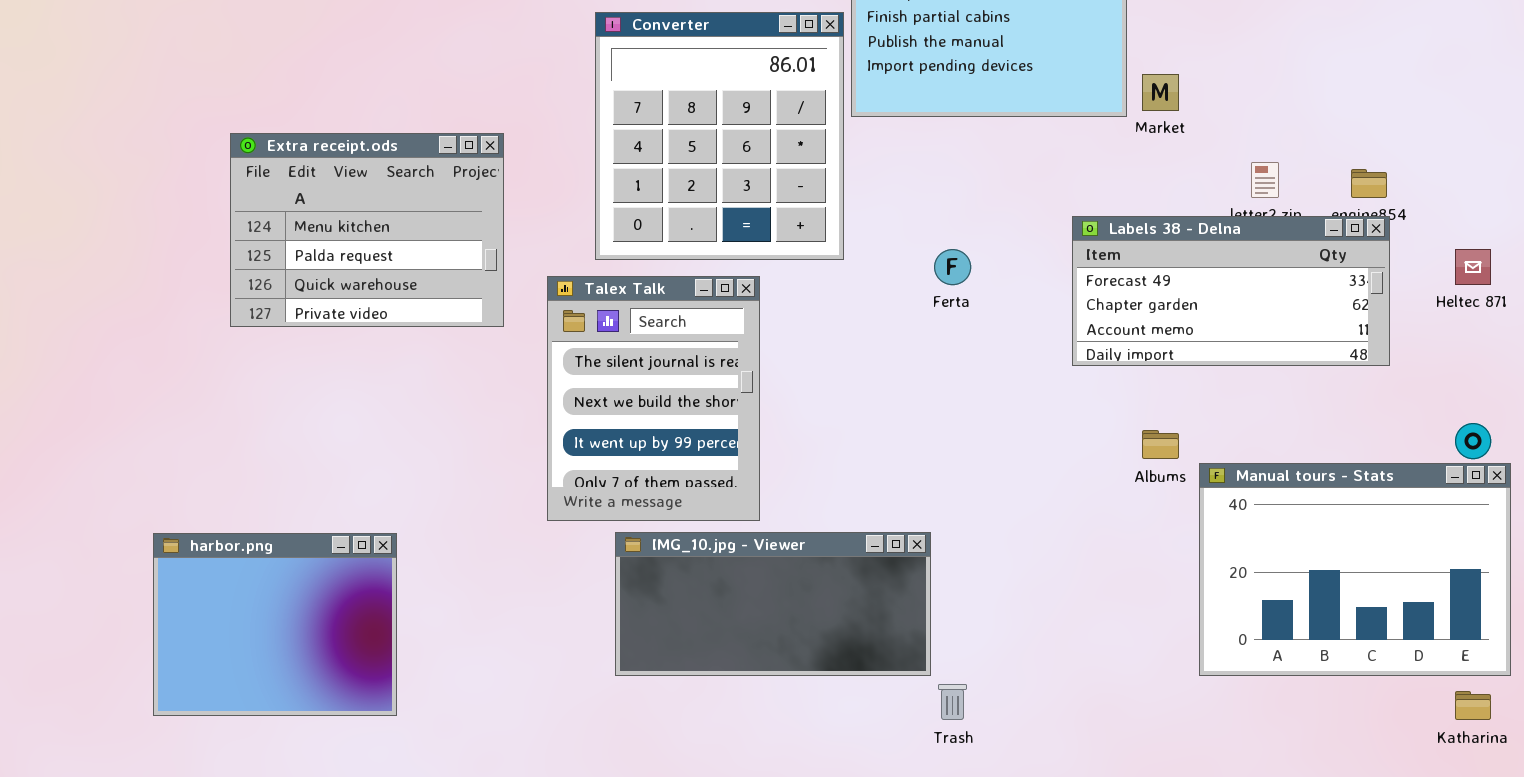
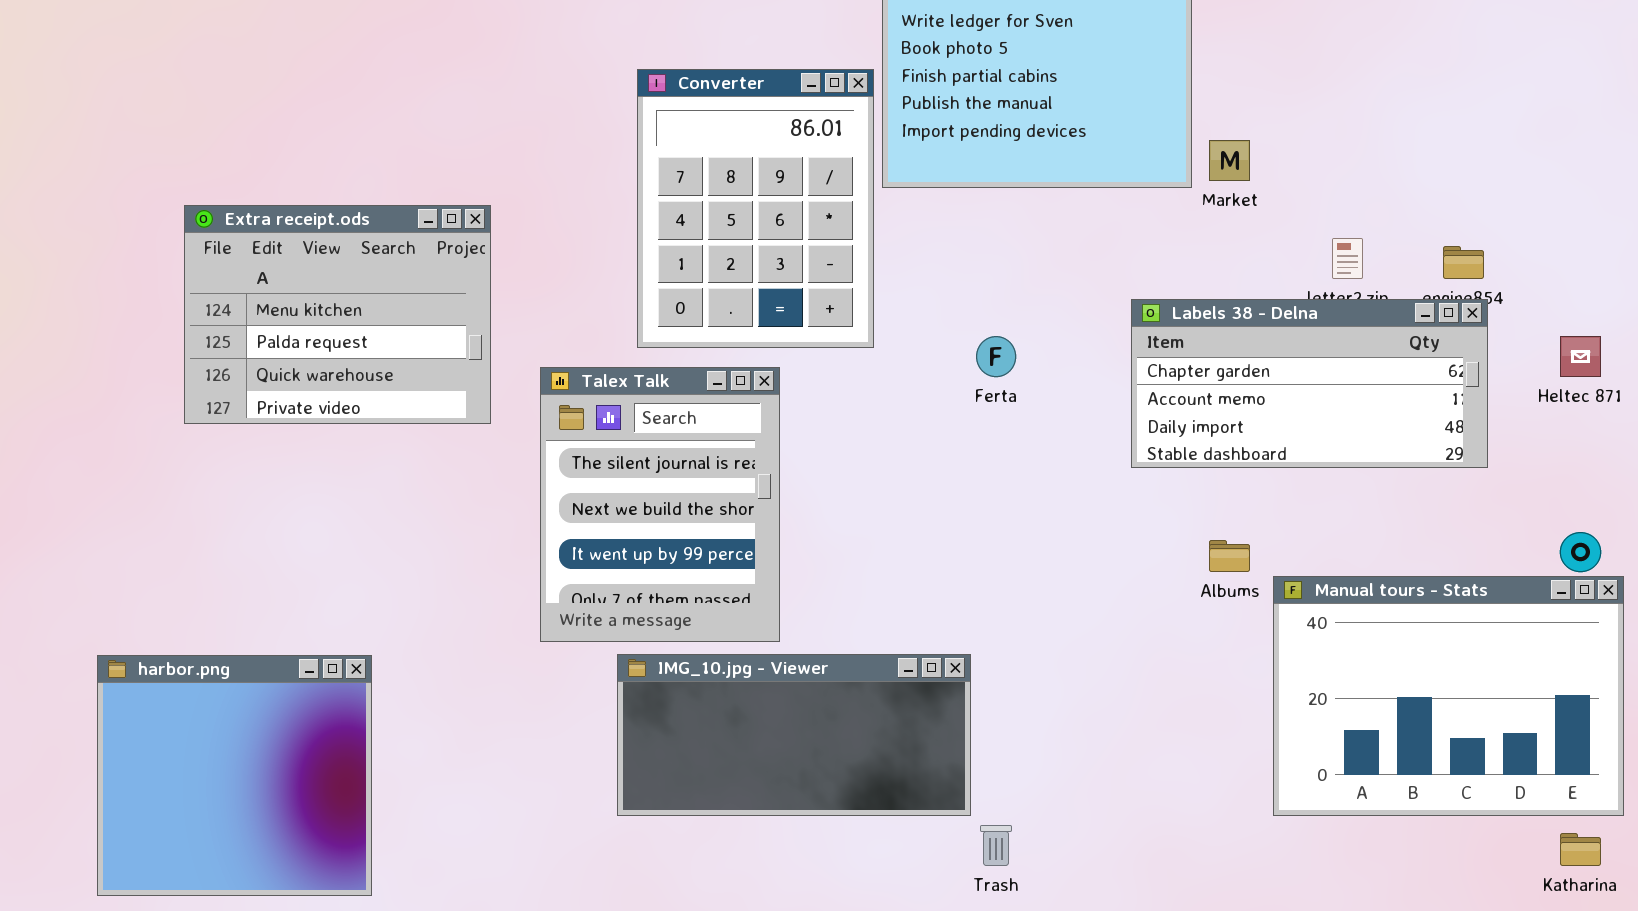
Converter: [595,12,844,260] -> [637,69,874,348], resized
Labels 38 - Delna: [1072,216,1390,366] -> [1131,299,1488,468], scrolled down 1 row
harbor.png: [153,533,397,716] -> [97,655,372,896], resized

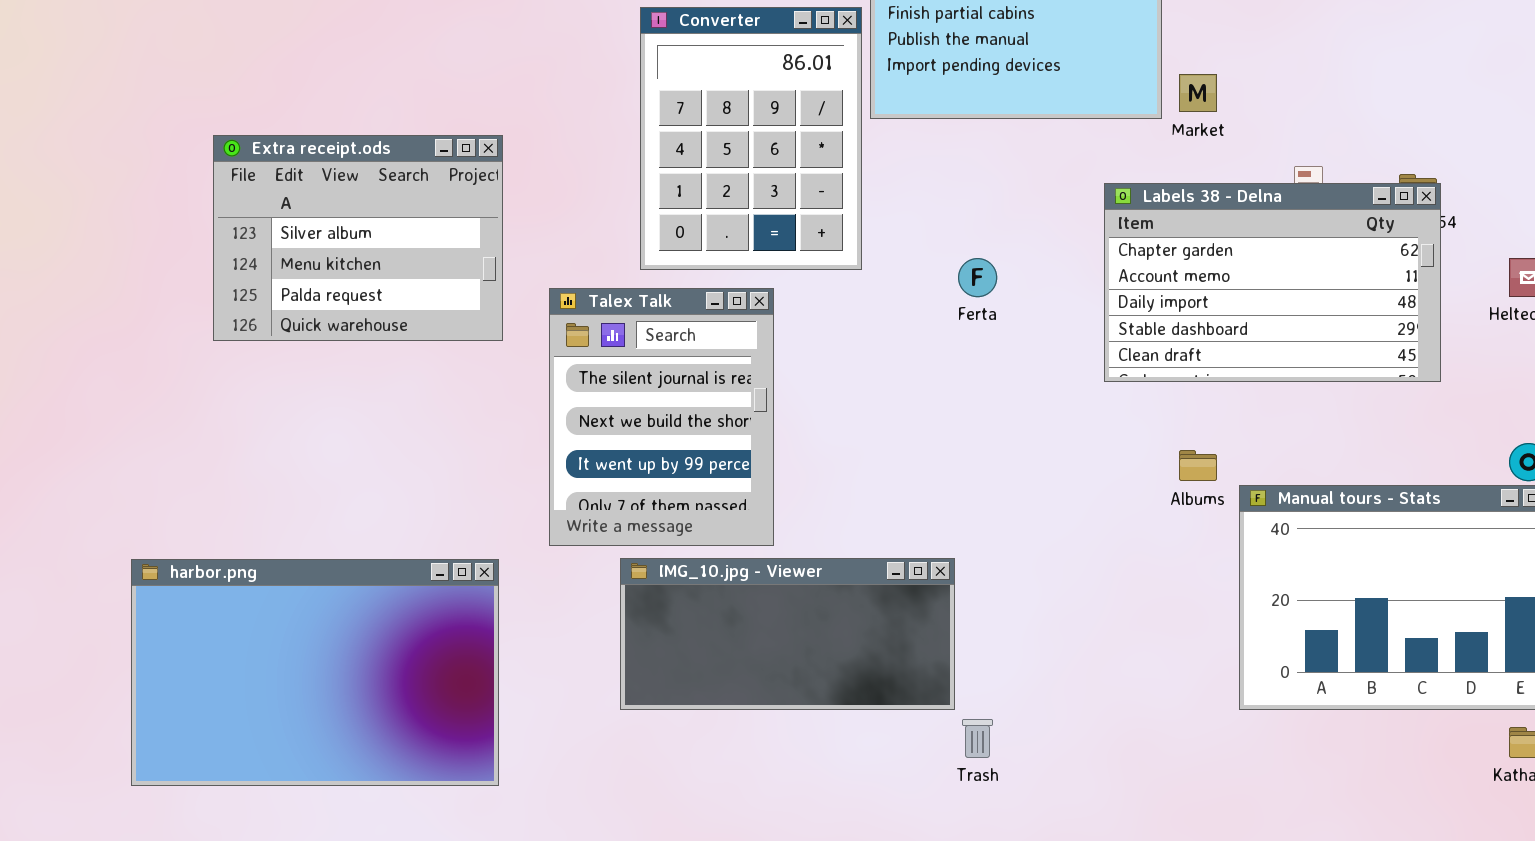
Extra receipt.ods: [184,205,491,424] -> [213,135,503,341], scrolled up 1 row
Labels 38 - Delna: [1131,299,1488,468] -> [1104,183,1441,382], resized
harbor.png: [97,655,372,896] -> [131,559,499,786], resized

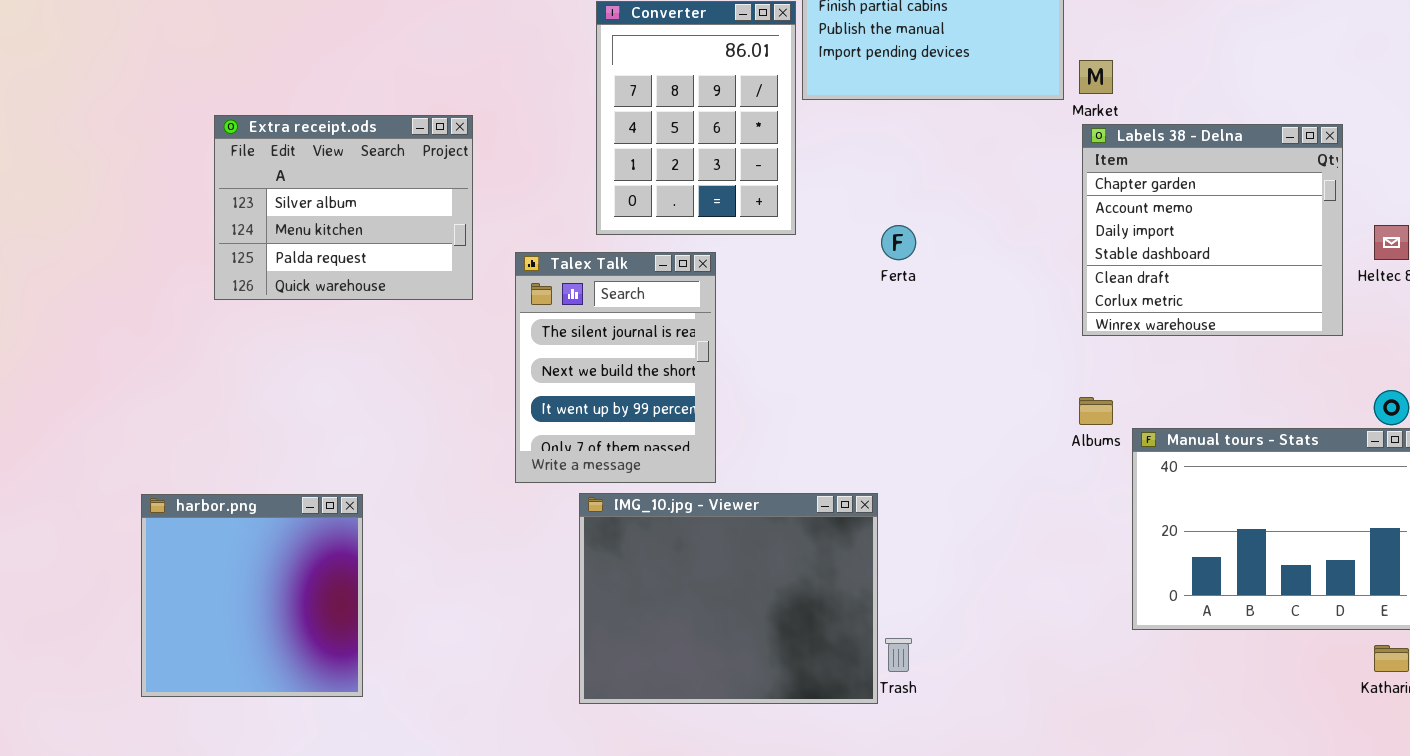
Labels 38 - Delna: [1104,183,1441,382] -> [1082,124,1343,336], moved, resized
IMG_10.jpg - Viewer: [620,558,955,710] -> [579,493,878,704], resized
harbor.png: [131,559,499,786] -> [141,494,363,697], resized

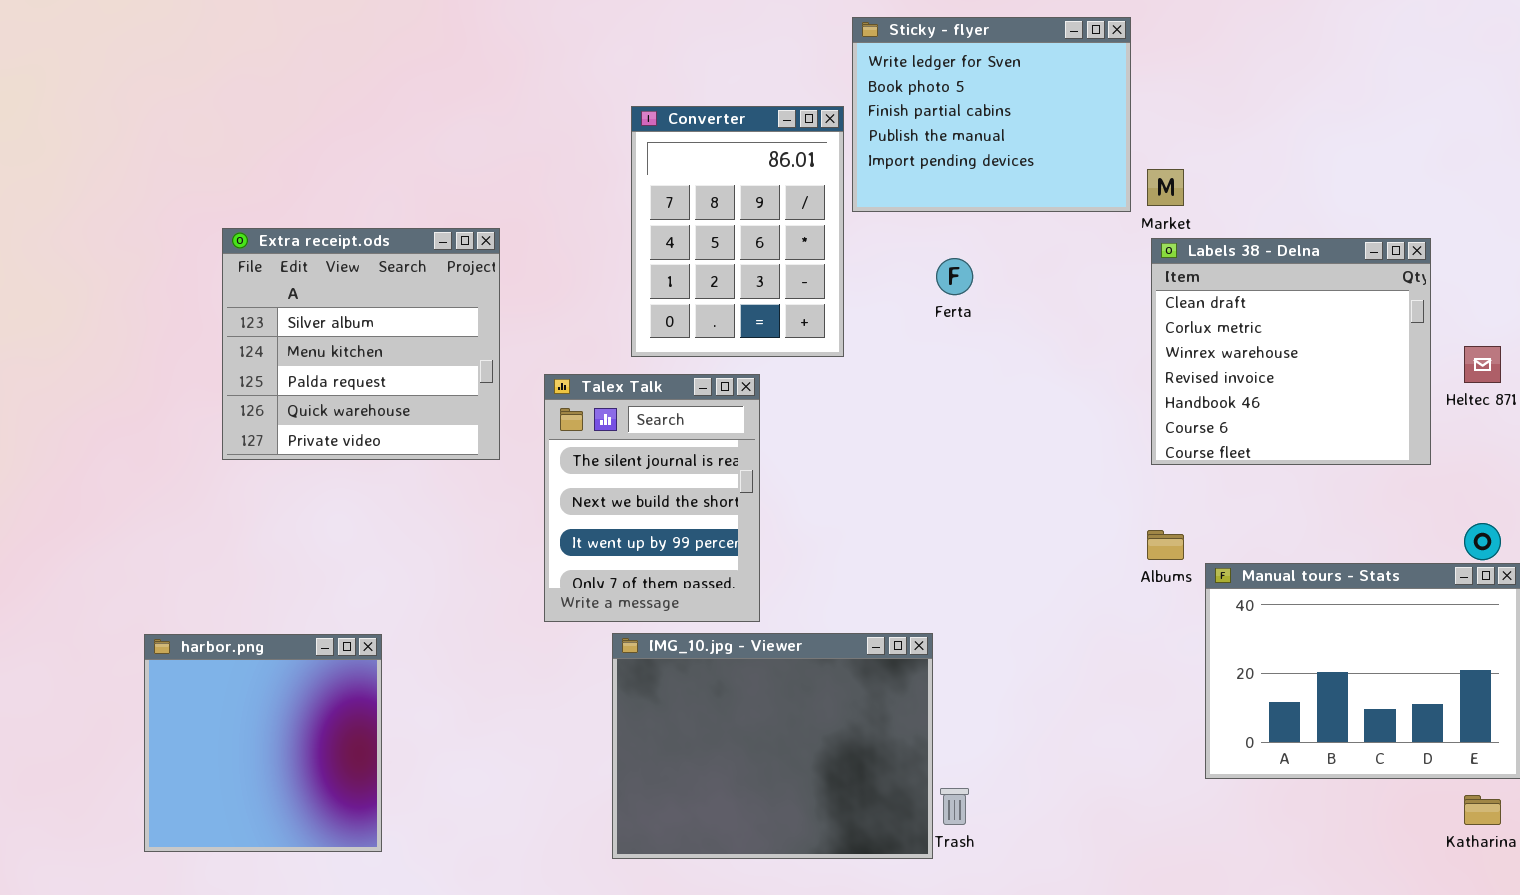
Extra receipt.ods: [214,115,473,300] -> [222,228,500,460], resized
Labels 38 - Delna: [1082,124,1343,336] -> [1151,238,1431,465], scrolled down 4 rows
Ferta: [881,225,916,260] -> [936,258,973,295], moved

